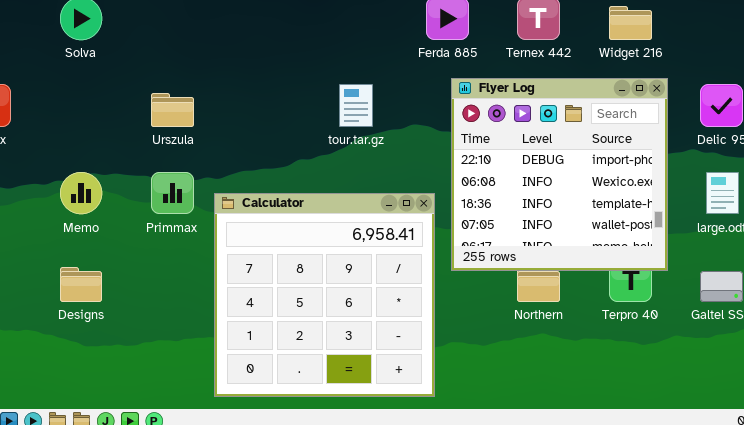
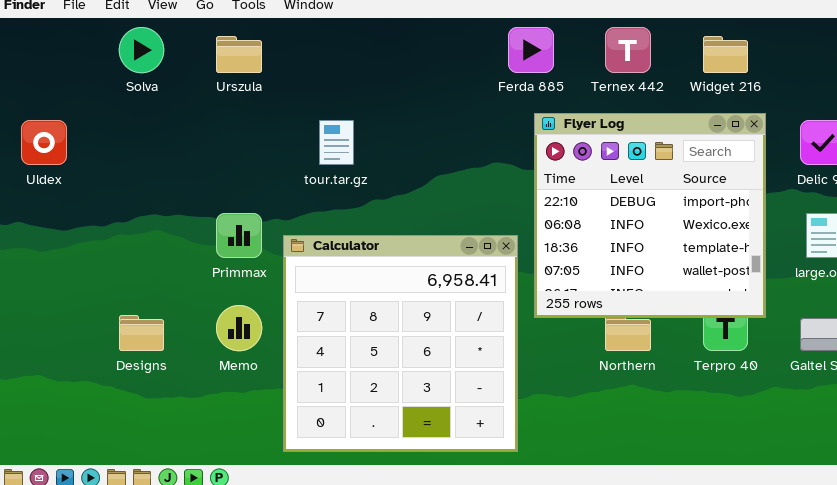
tour.tar.gz: [339,84,373,127] -> [319,120,354,165], moved
Urszula: [151,93,194,127] -> [216,36,262,73], moved
Memo: [60,172,102,214] -> [216,305,262,351], moved

